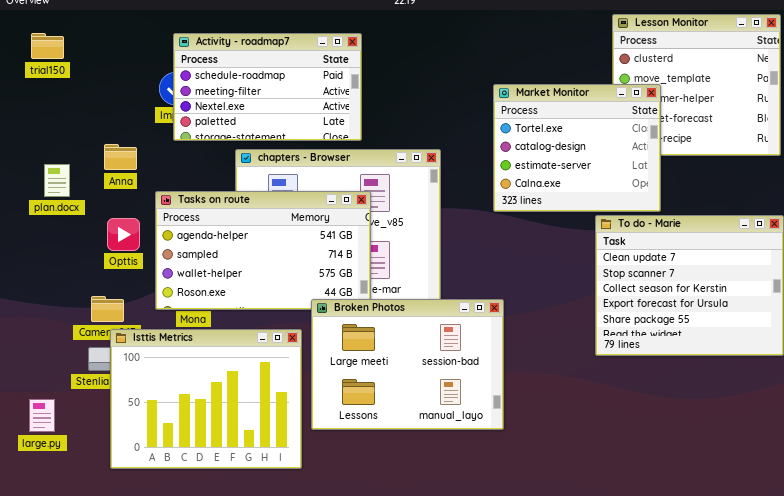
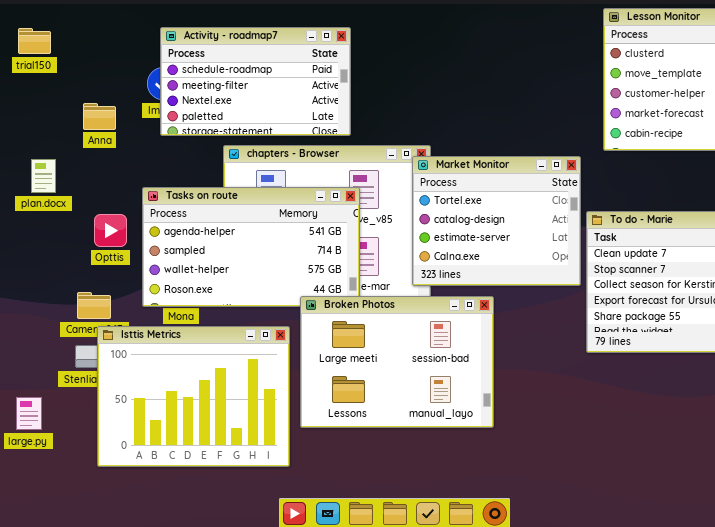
Market Monitor: [493,84,661,212] -> [412,156,581,286], moved
Anna: [104,144,137,170] -> [83,103,116,130], moved

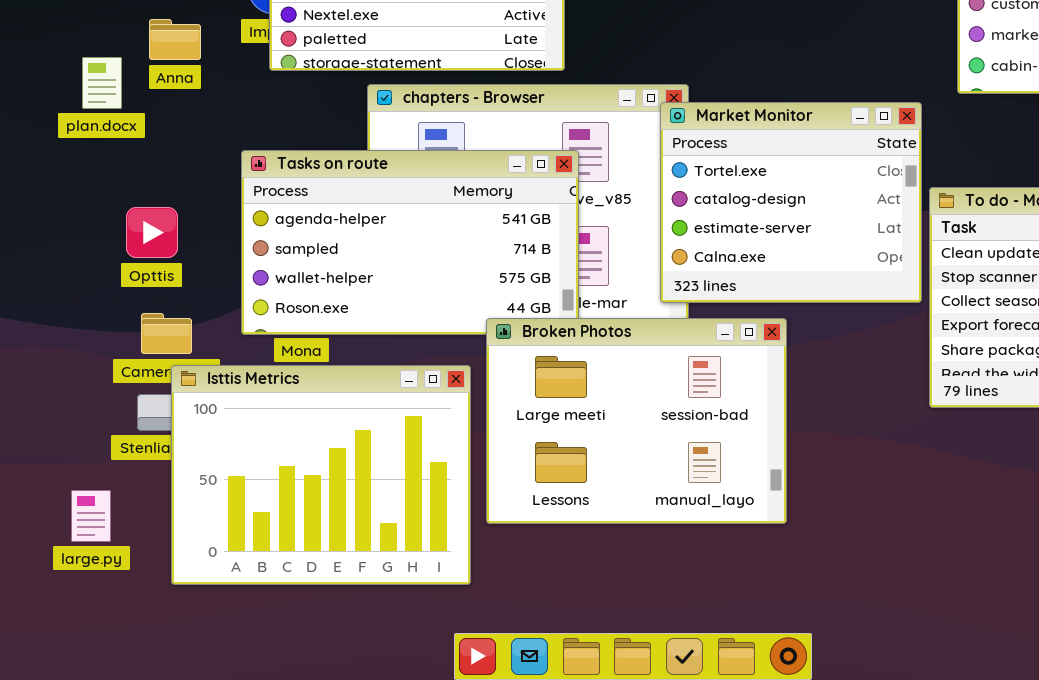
plan.docx: [31,159,56,193] -> [82,57,122,109], moved
Opttis: [94,214,127,247] -> [126,207,178,258], moved
large.py: [16,397,42,430] -> [71,490,111,542], moved

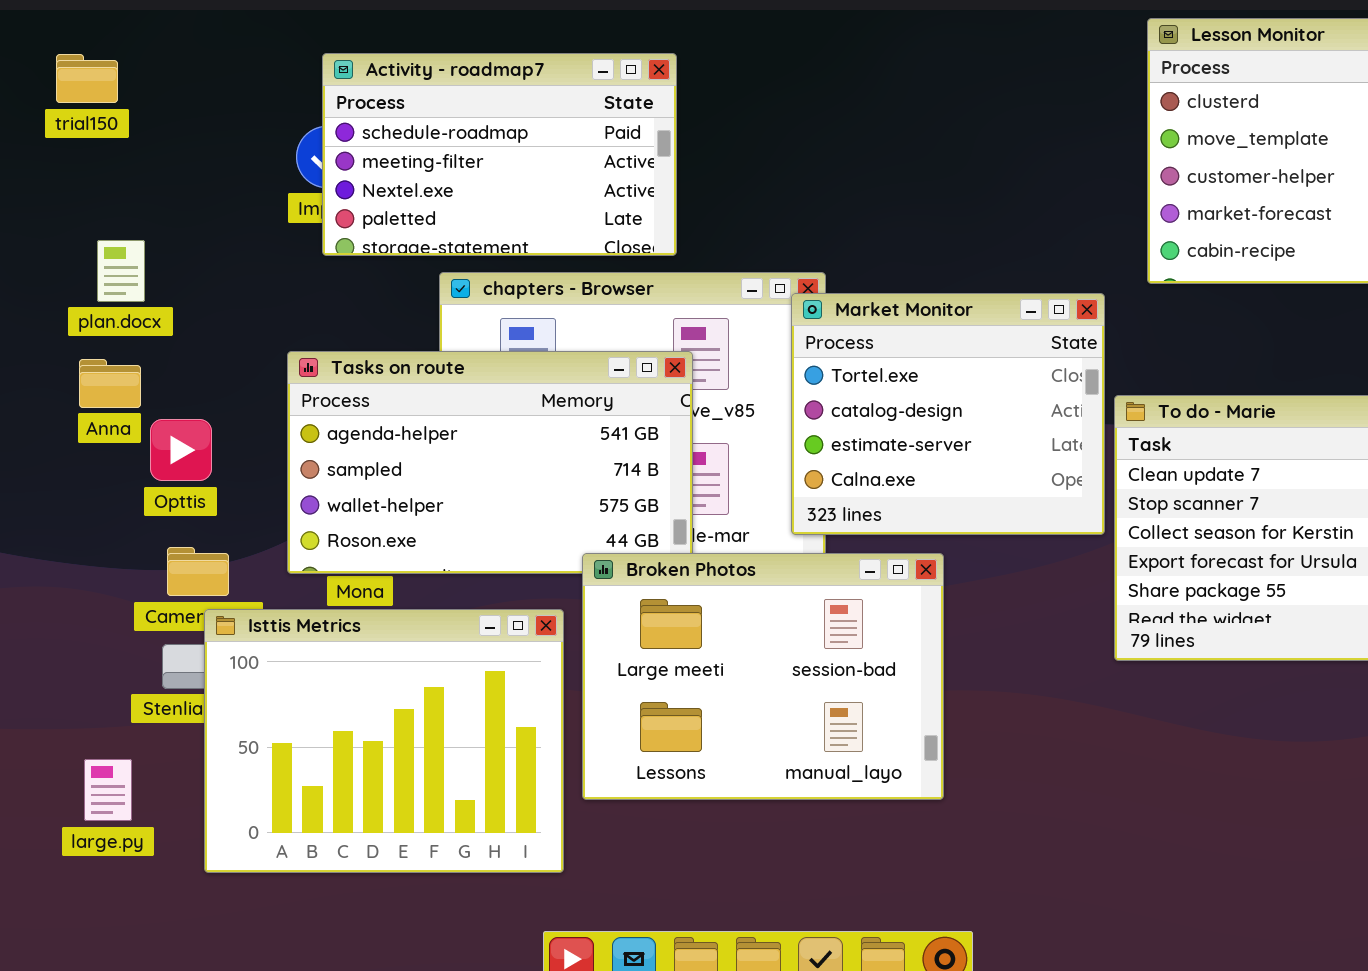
Anna: [149,19,201,60] -> [79,359,141,408], moved

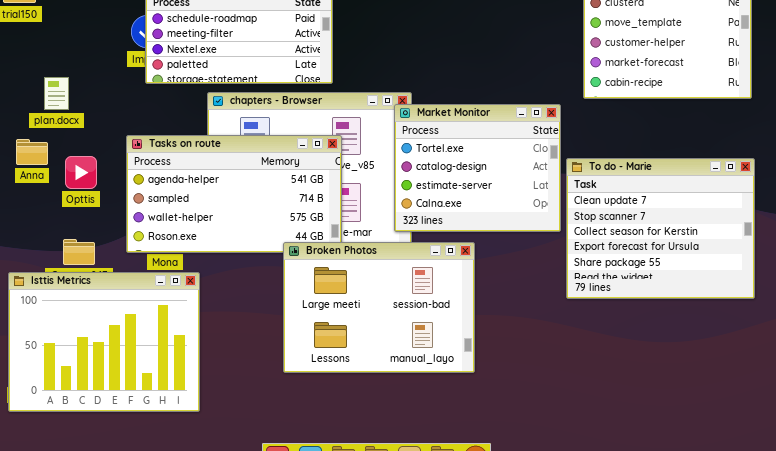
plan.docx: [97,240,145,302] -> [44,77,69,110], moved
Opttis: [150,419,212,481] -> [65,156,97,189], moved
Isttis Metrics: [204,609,564,873] -> [8,272,200,412], moved

